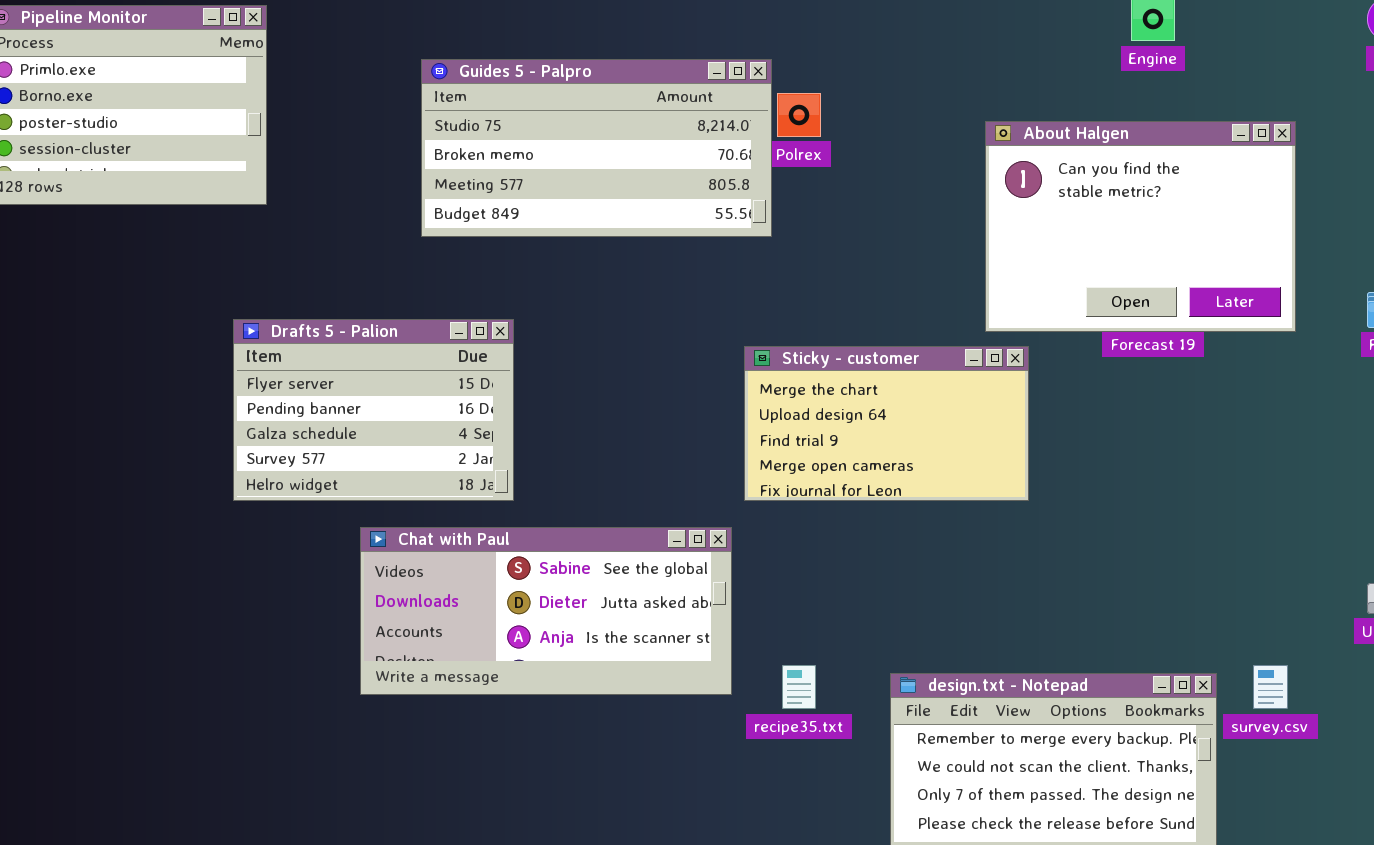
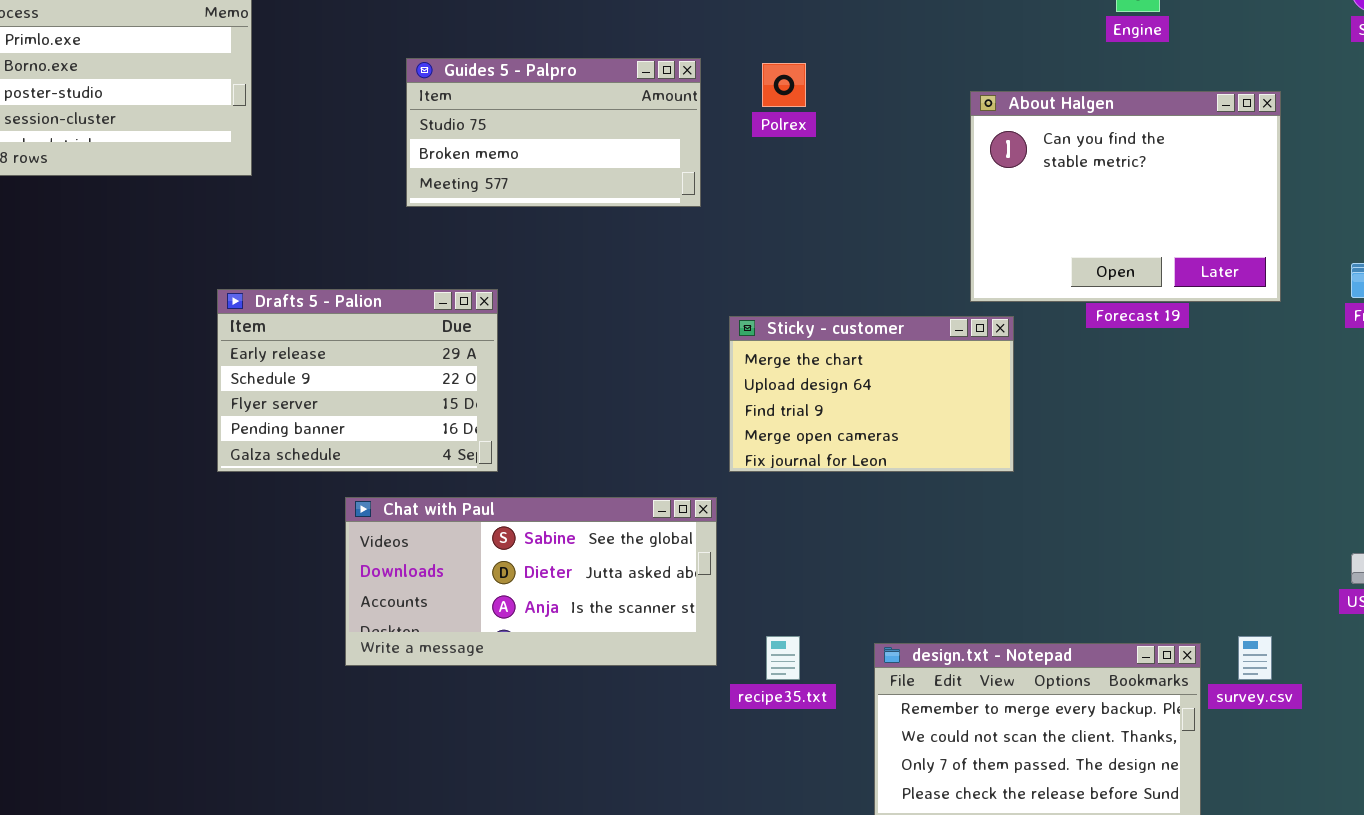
Guides 5 - Palpro: [421,59,772,237] -> [406,58,701,207], resized
Drafts 5 - Palion: [233,319,514,501] -> [217,289,498,472], scrolled up 2 rows

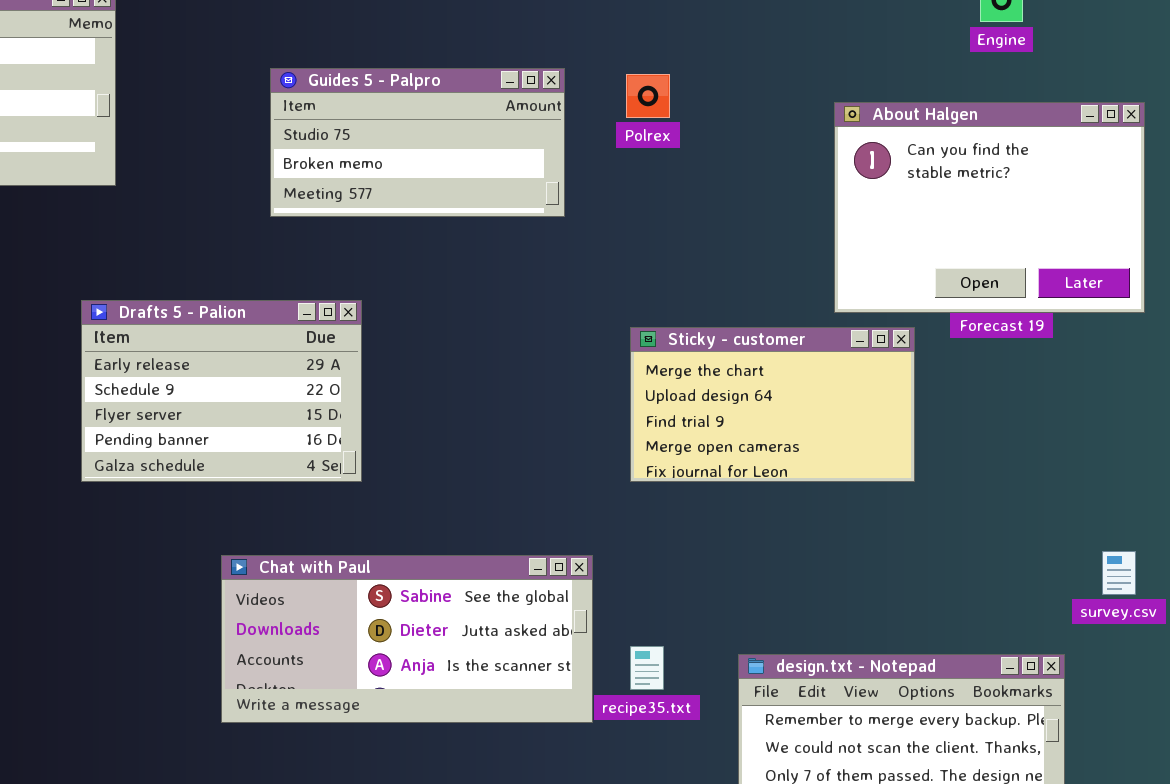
Sticky - customer: [729,316,1014,472] -> [630,327,915,482], moved
Chat with Paul: [345,497,717,666] -> [221,555,593,723], moved
survey.csv: [1238,636,1272,680] -> [1102,551,1136,595], moved

